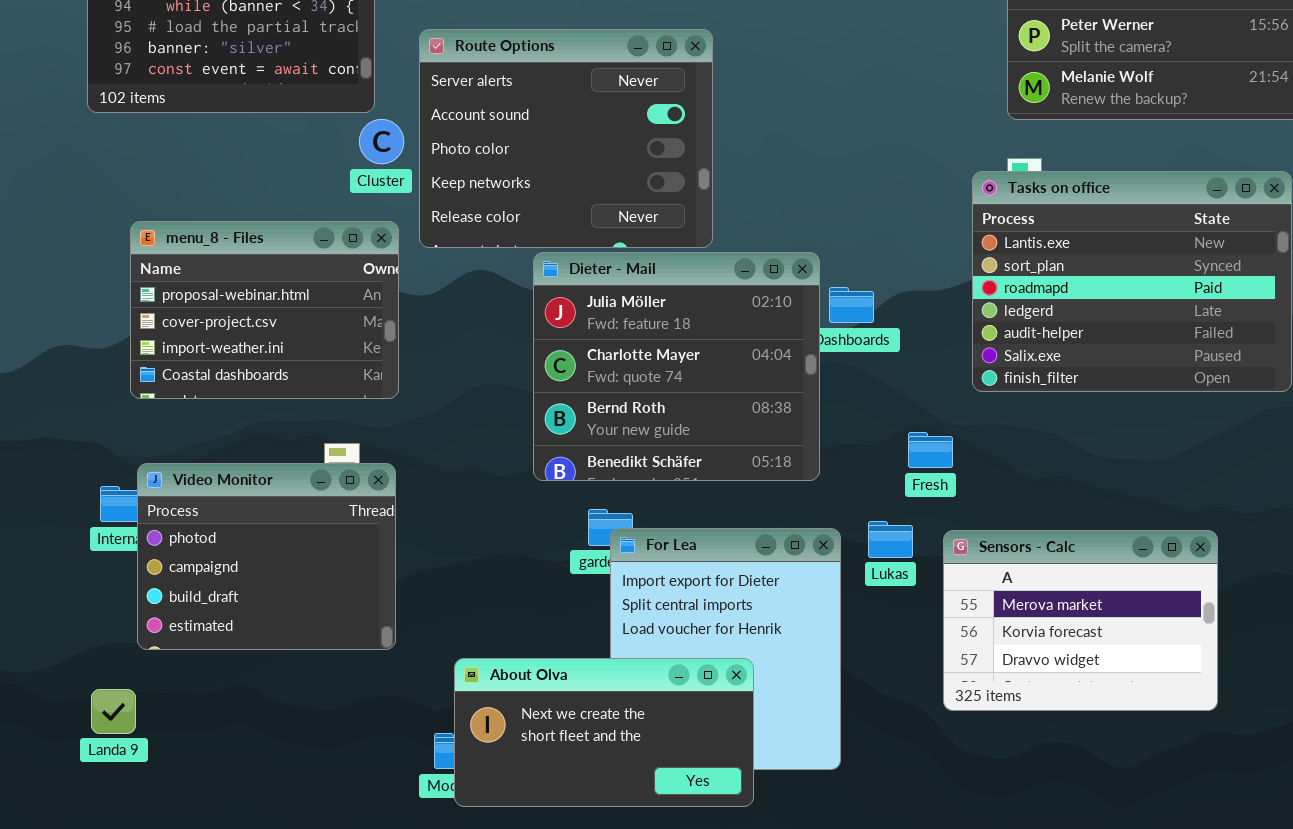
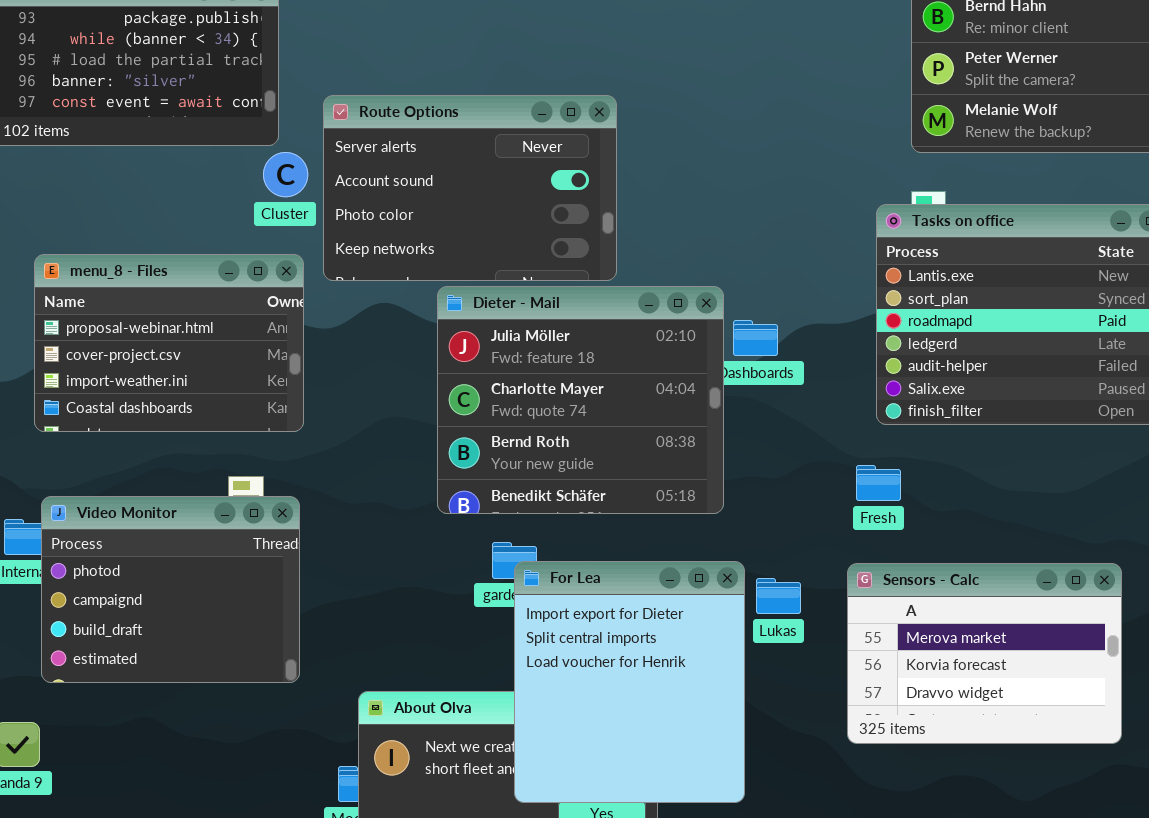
Route Options: [419,29,713,248] -> [323,95,617,281], resized
Fresh: [908,432,953,468] -> [856,465,901,501], moved
Lukas: [868,521,913,558] -> [756,578,801,614], moved
For Lea: [610,528,841,770] -> [514,561,745,803], raised

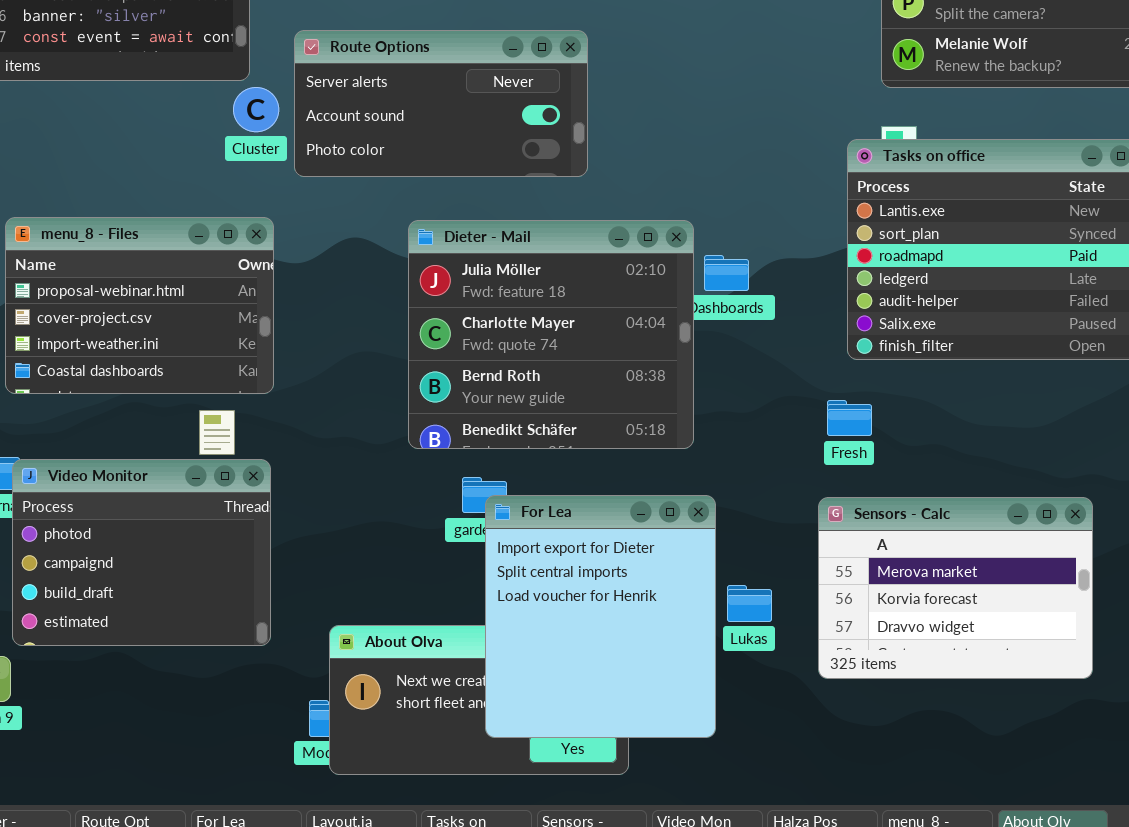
Route Options: [323,95,617,281] -> [294,30,588,177], resized
menu_8 - Files: [34,254,304,432] -> [5,217,274,394], moved
Video Monitor: [41,496,300,683] -> [12,459,271,646], moved
Lukas: [756,578,801,614] -> [727,585,772,622], moved

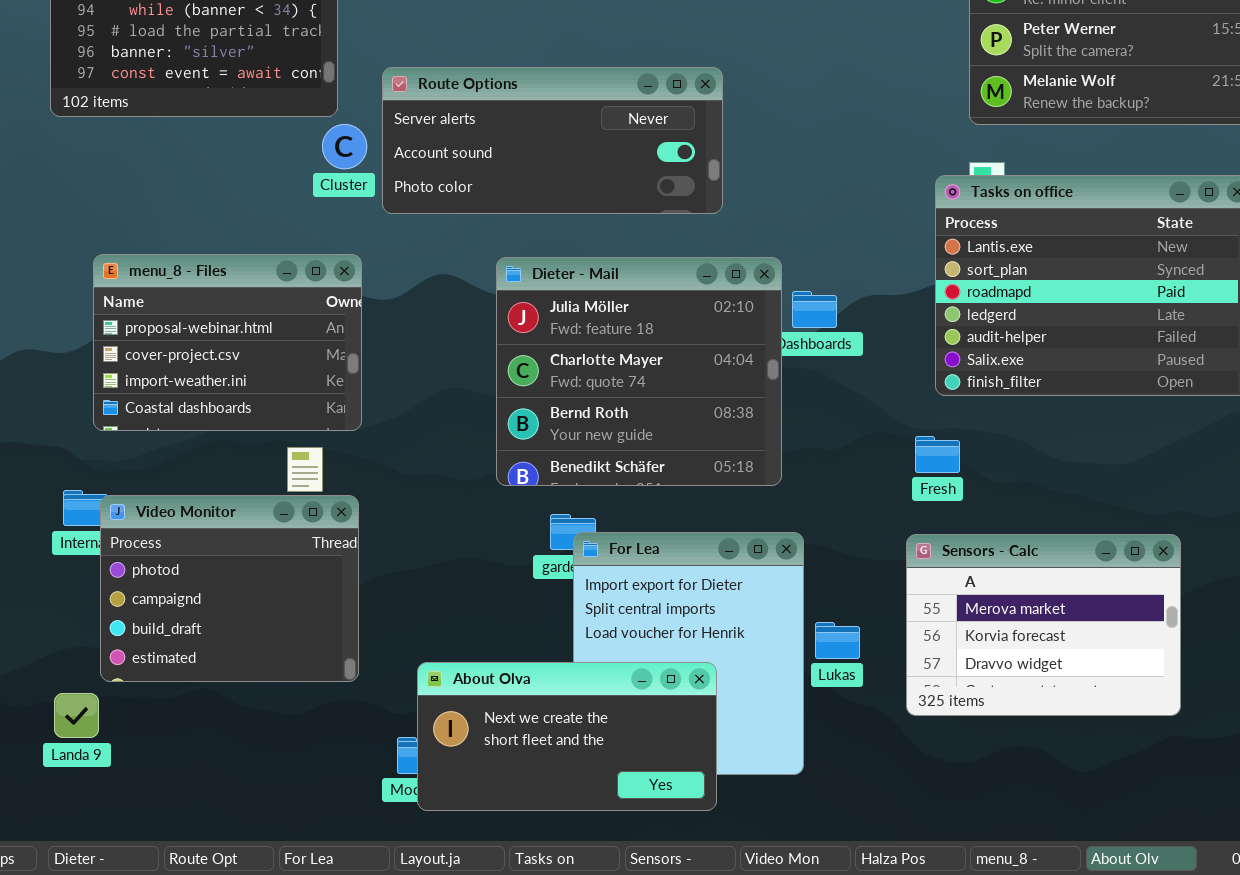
Route Options: [294,30,588,177] -> [382,67,723,214], resized
About Olva: [329,625,629,775] -> [417,662,717,811], raised

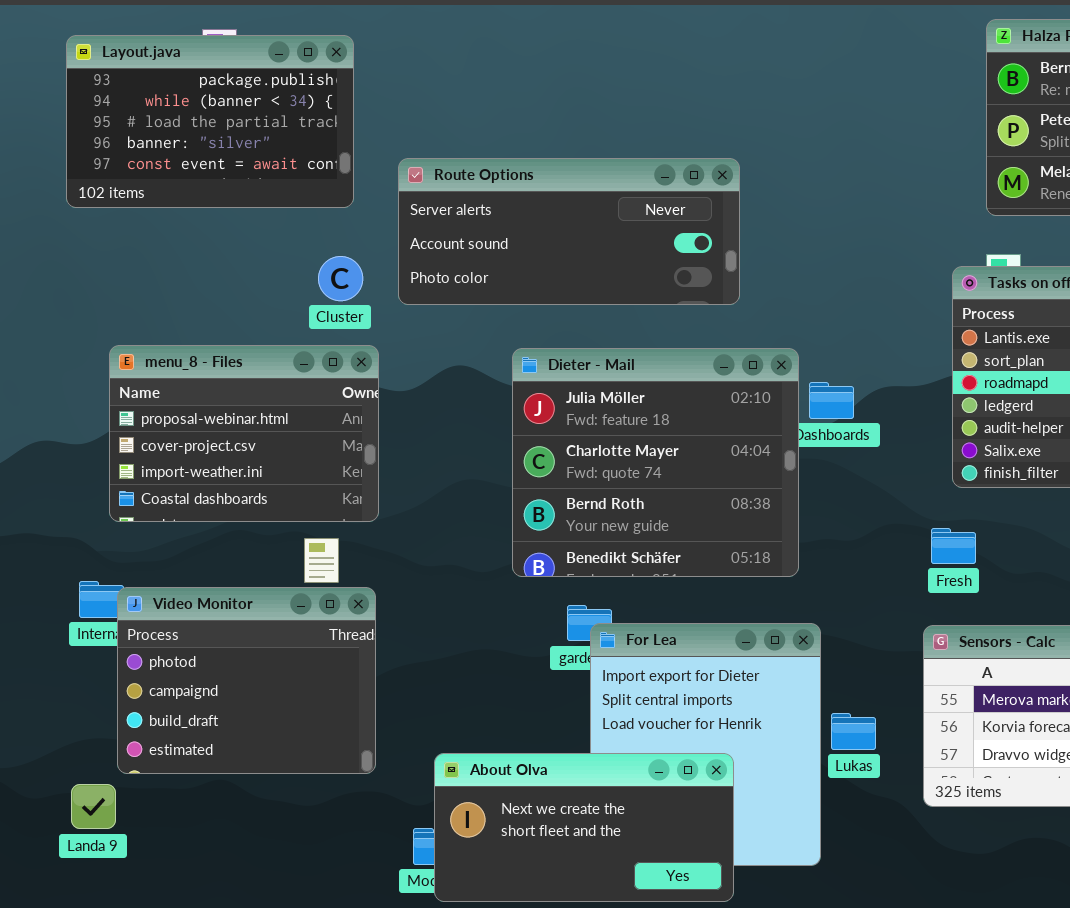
Cluster: [322,124,367,169] -> [318,256,363,301], moved

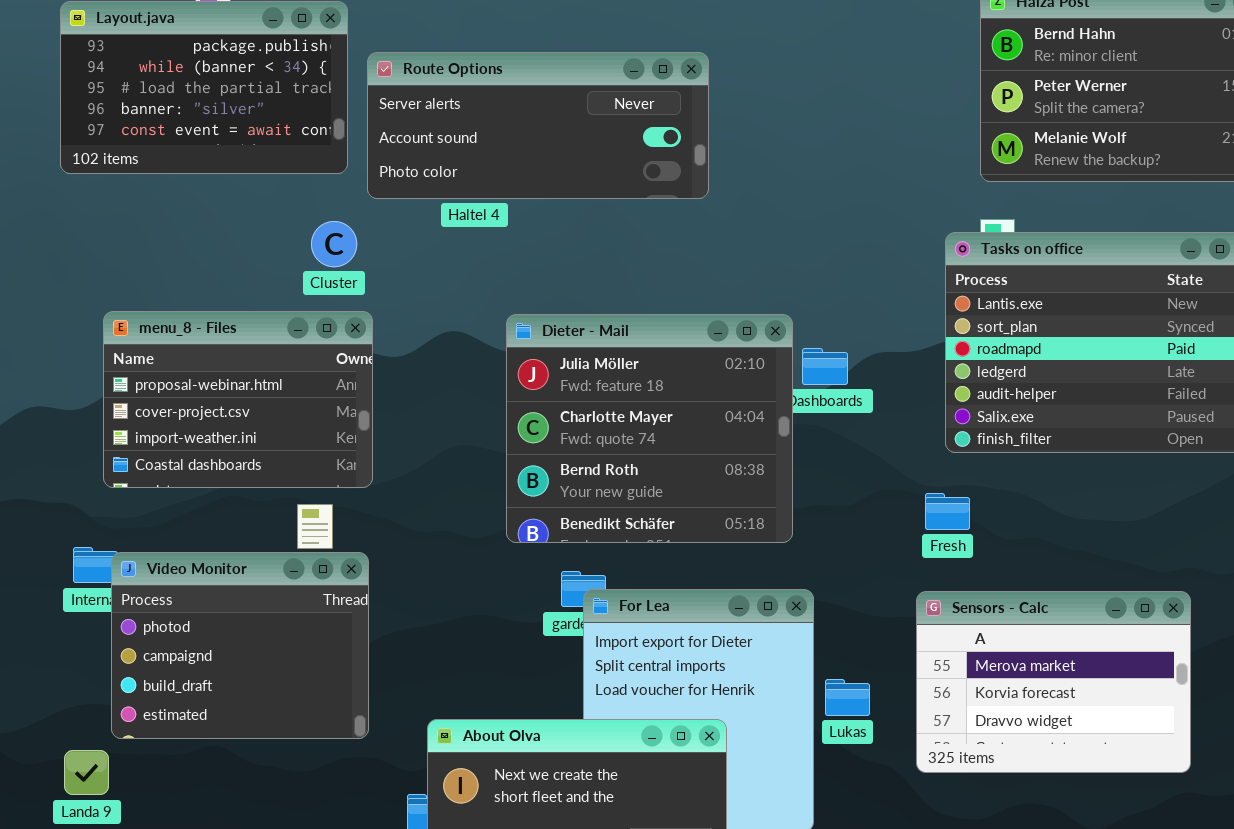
Route Options: [398,158,740,305] -> [367,52,709,199], moved

